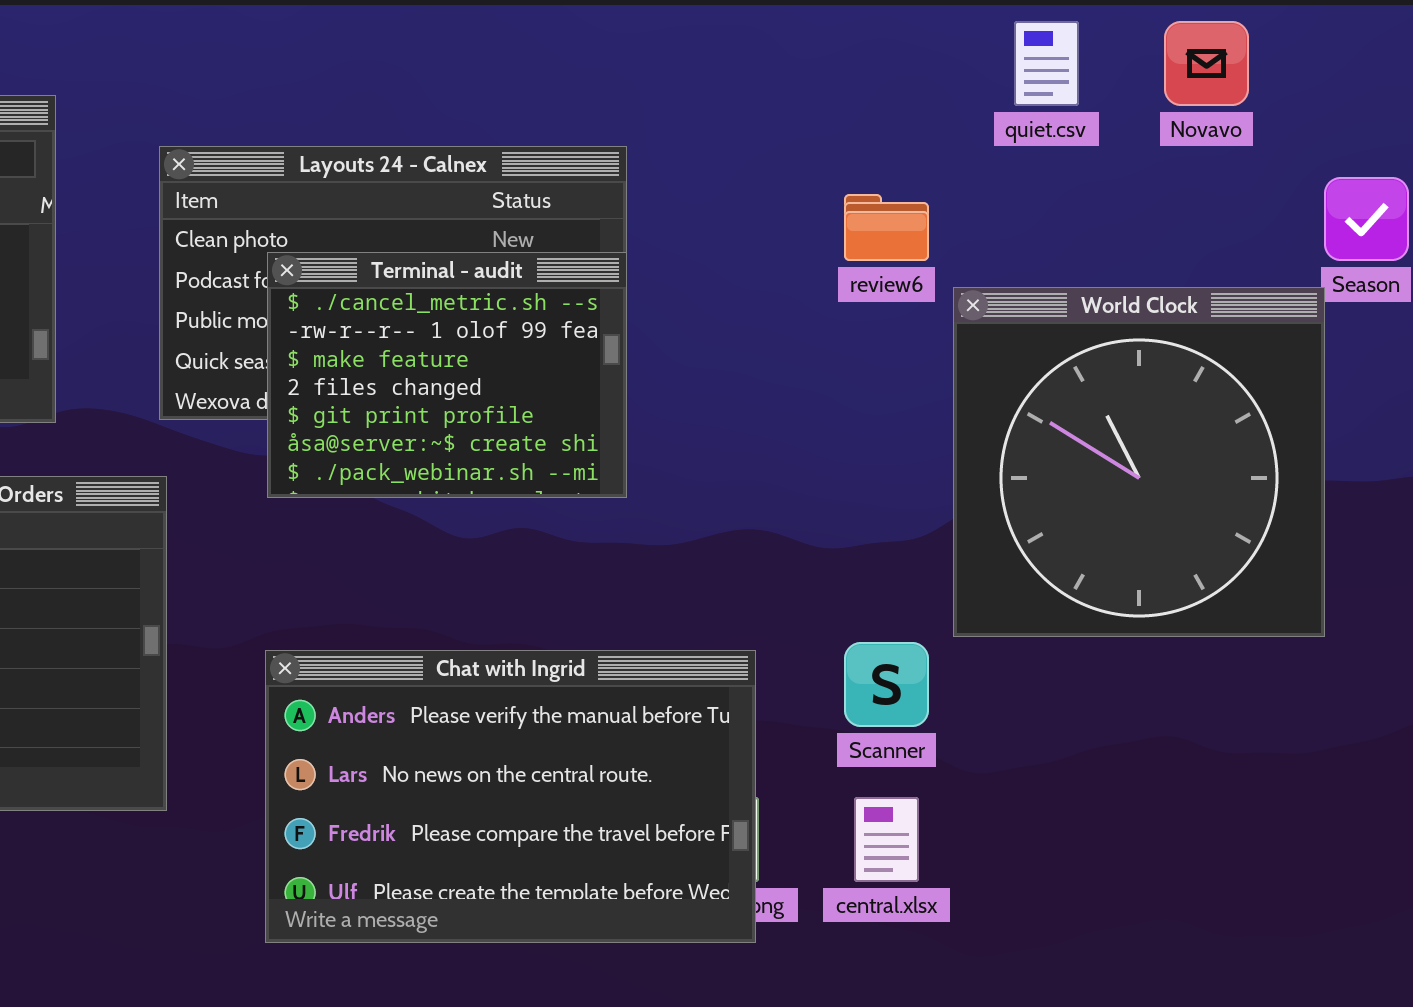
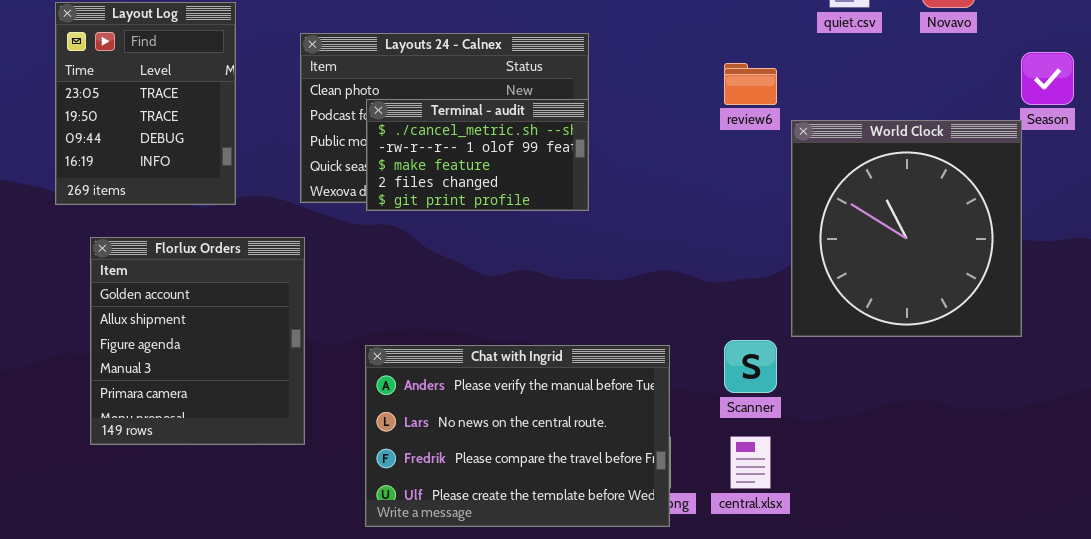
Terminal - audit: [267,252,627,498] -> [366,99,589,211], resized

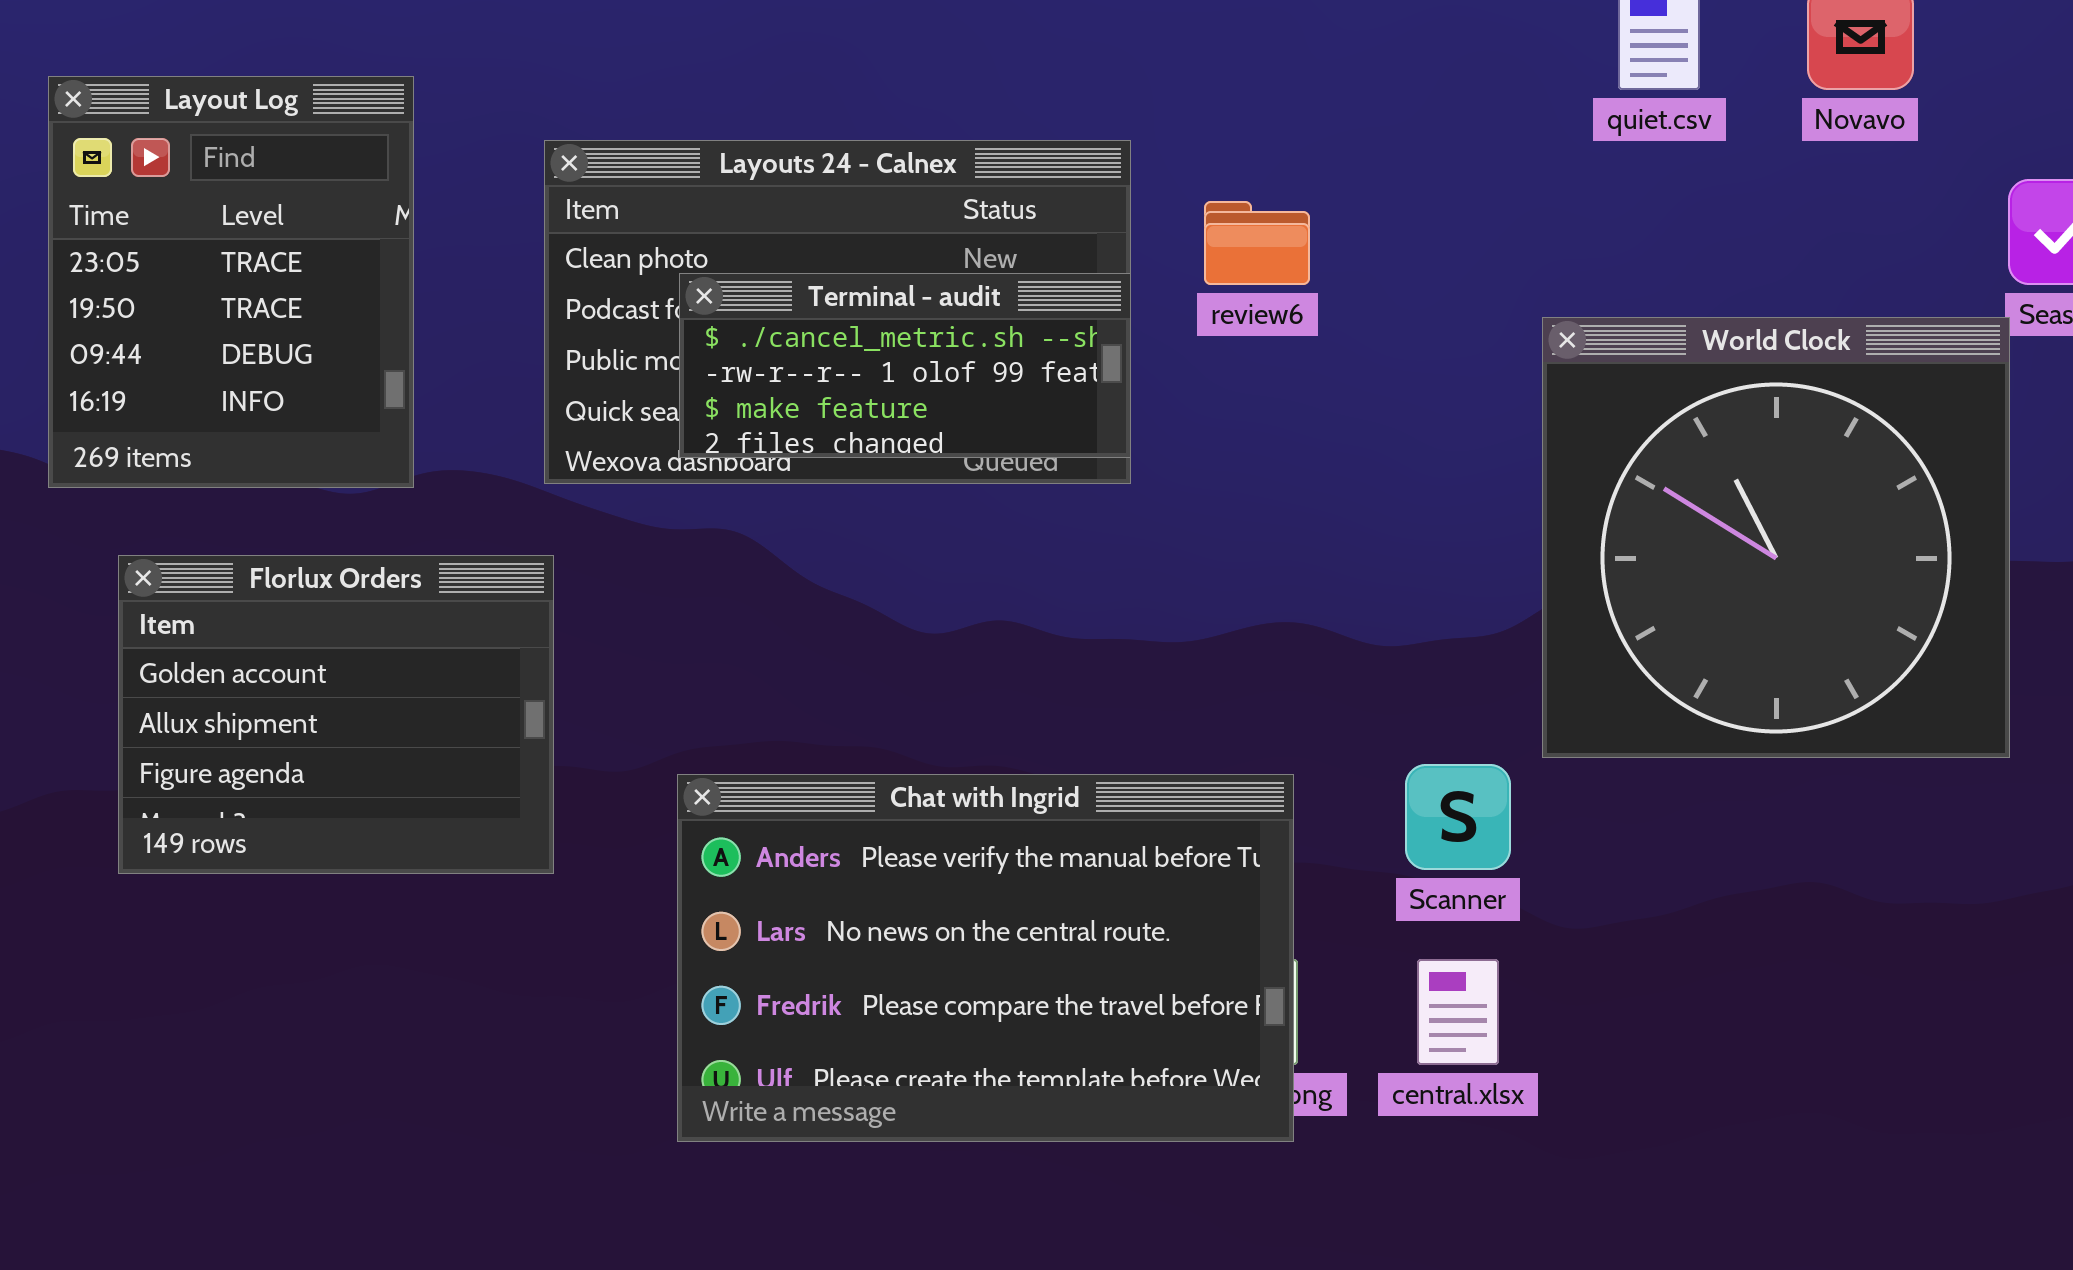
review6: [724,63,777,105] -> [1204,201,1310,285], moved
Terminal - audit: [366,99,589,211] -> [679,273,1131,458], resized
Florlux Orders: [90,237,305,445] -> [118,555,554,874], resized

